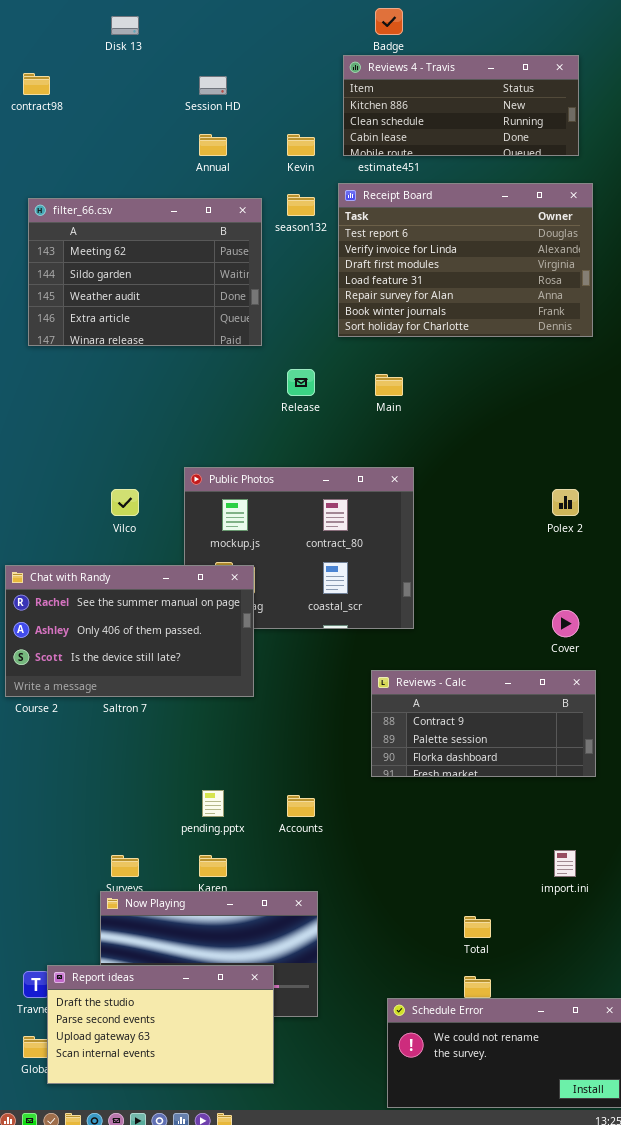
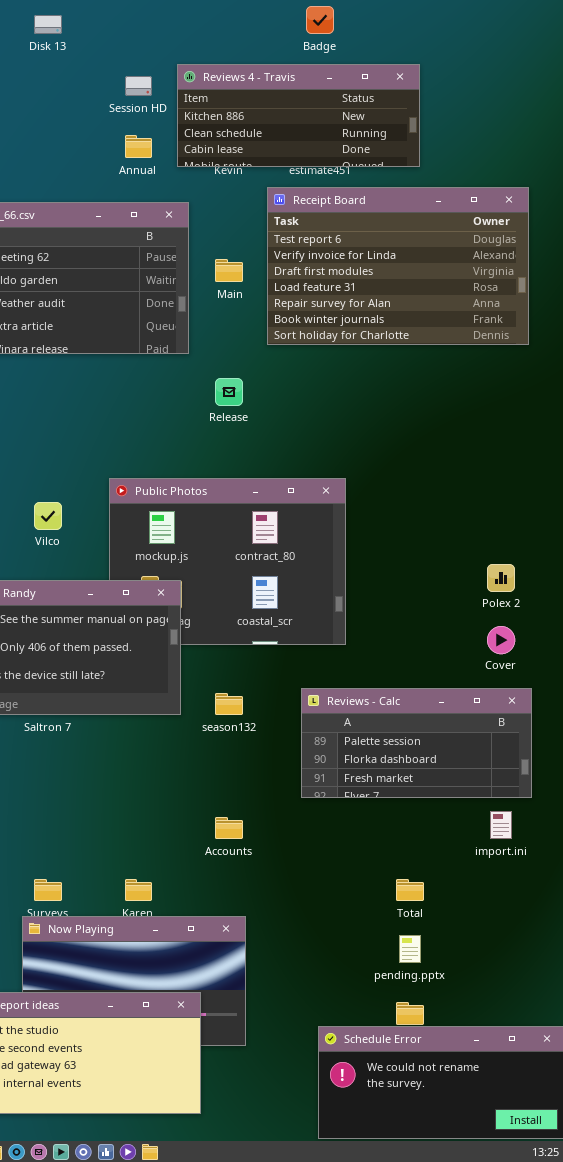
Reviews 4 - Travis: [343,55,579,156] -> [177,64,420,167], moved
season132: [287,194,315,216] -> [215,693,243,715], moved
Main: [375,374,403,396] -> [215,259,243,282], moved
Polex 2: [552,489,579,516] -> [487,564,515,592], moved
Reviews - Calc: [371,670,596,777] -> [301,688,532,798], scrolled down 1 row
pending.pptx: [202,790,224,817] -> [399,935,421,963], moved
import.ini: [554,850,576,877] -> [490,811,512,839], moved
Total: [464,916,491,938] -> [396,879,424,901], moved

